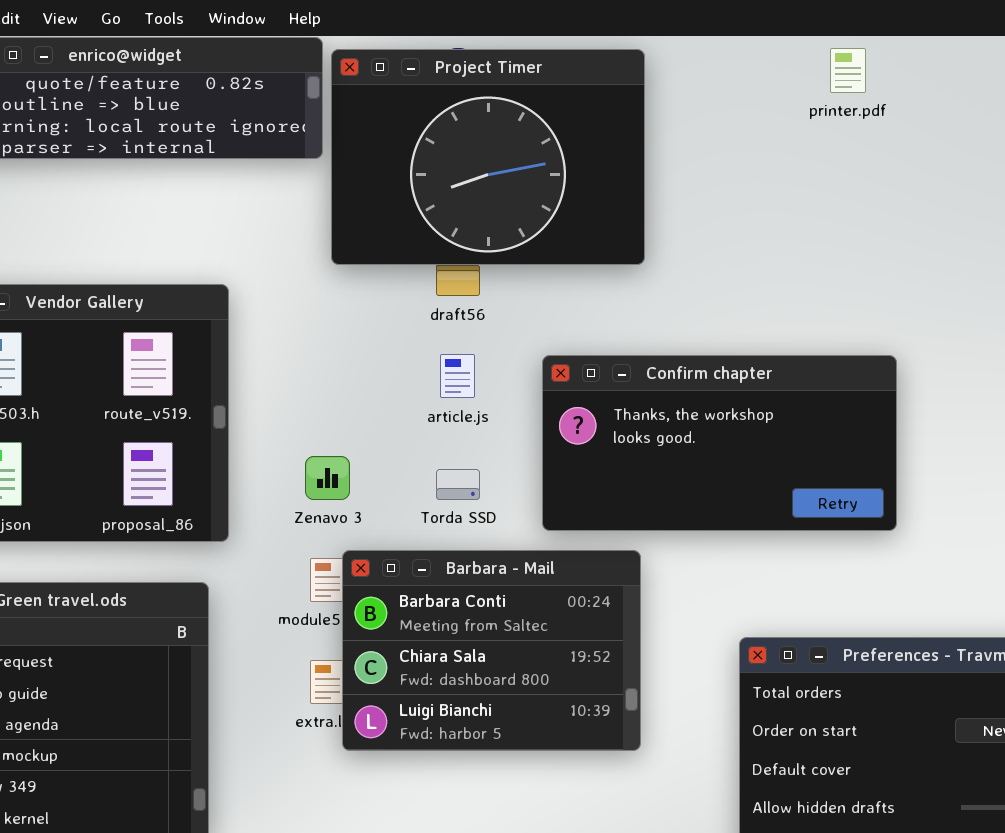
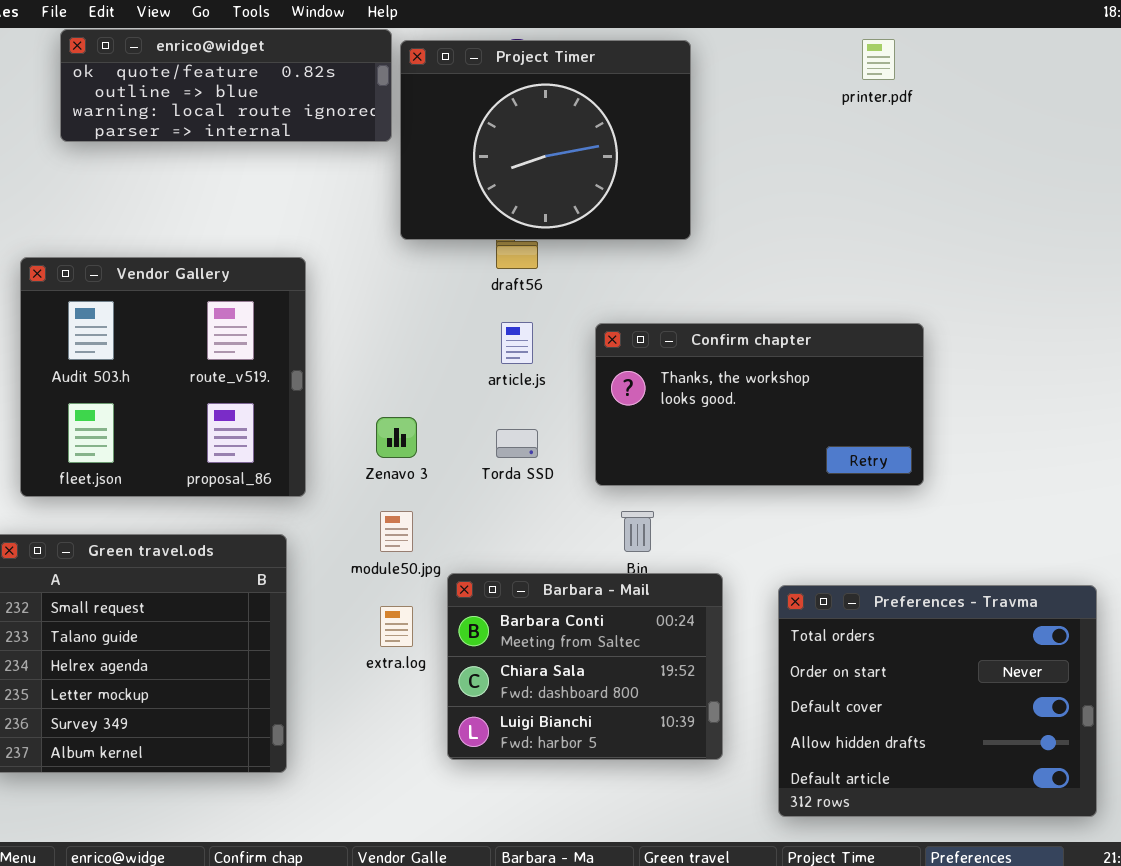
Barbara - Mail: [342,550,641,751] -> [447,573,723,760], moved

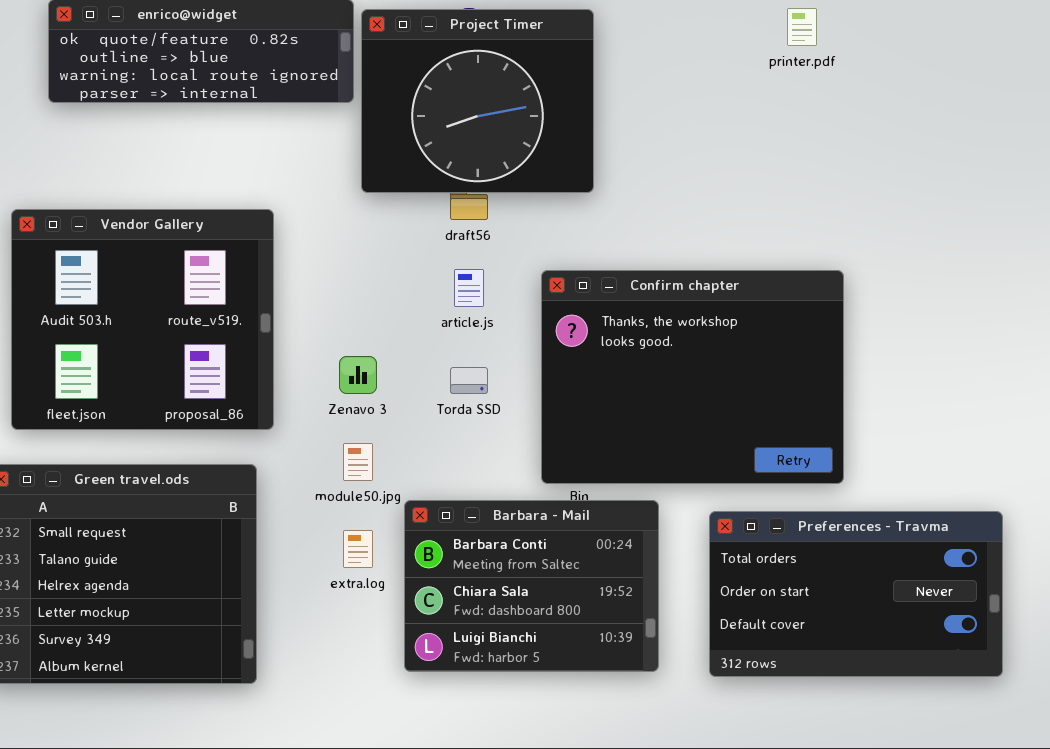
Project Timer: [400,40,691,240] -> [361,9,594,193], resized
Confirm chapter: [595,323,924,486] -> [541,270,844,484], resized
Preferences - Travma: [778,585,1097,817] -> [709,511,1003,677], resized

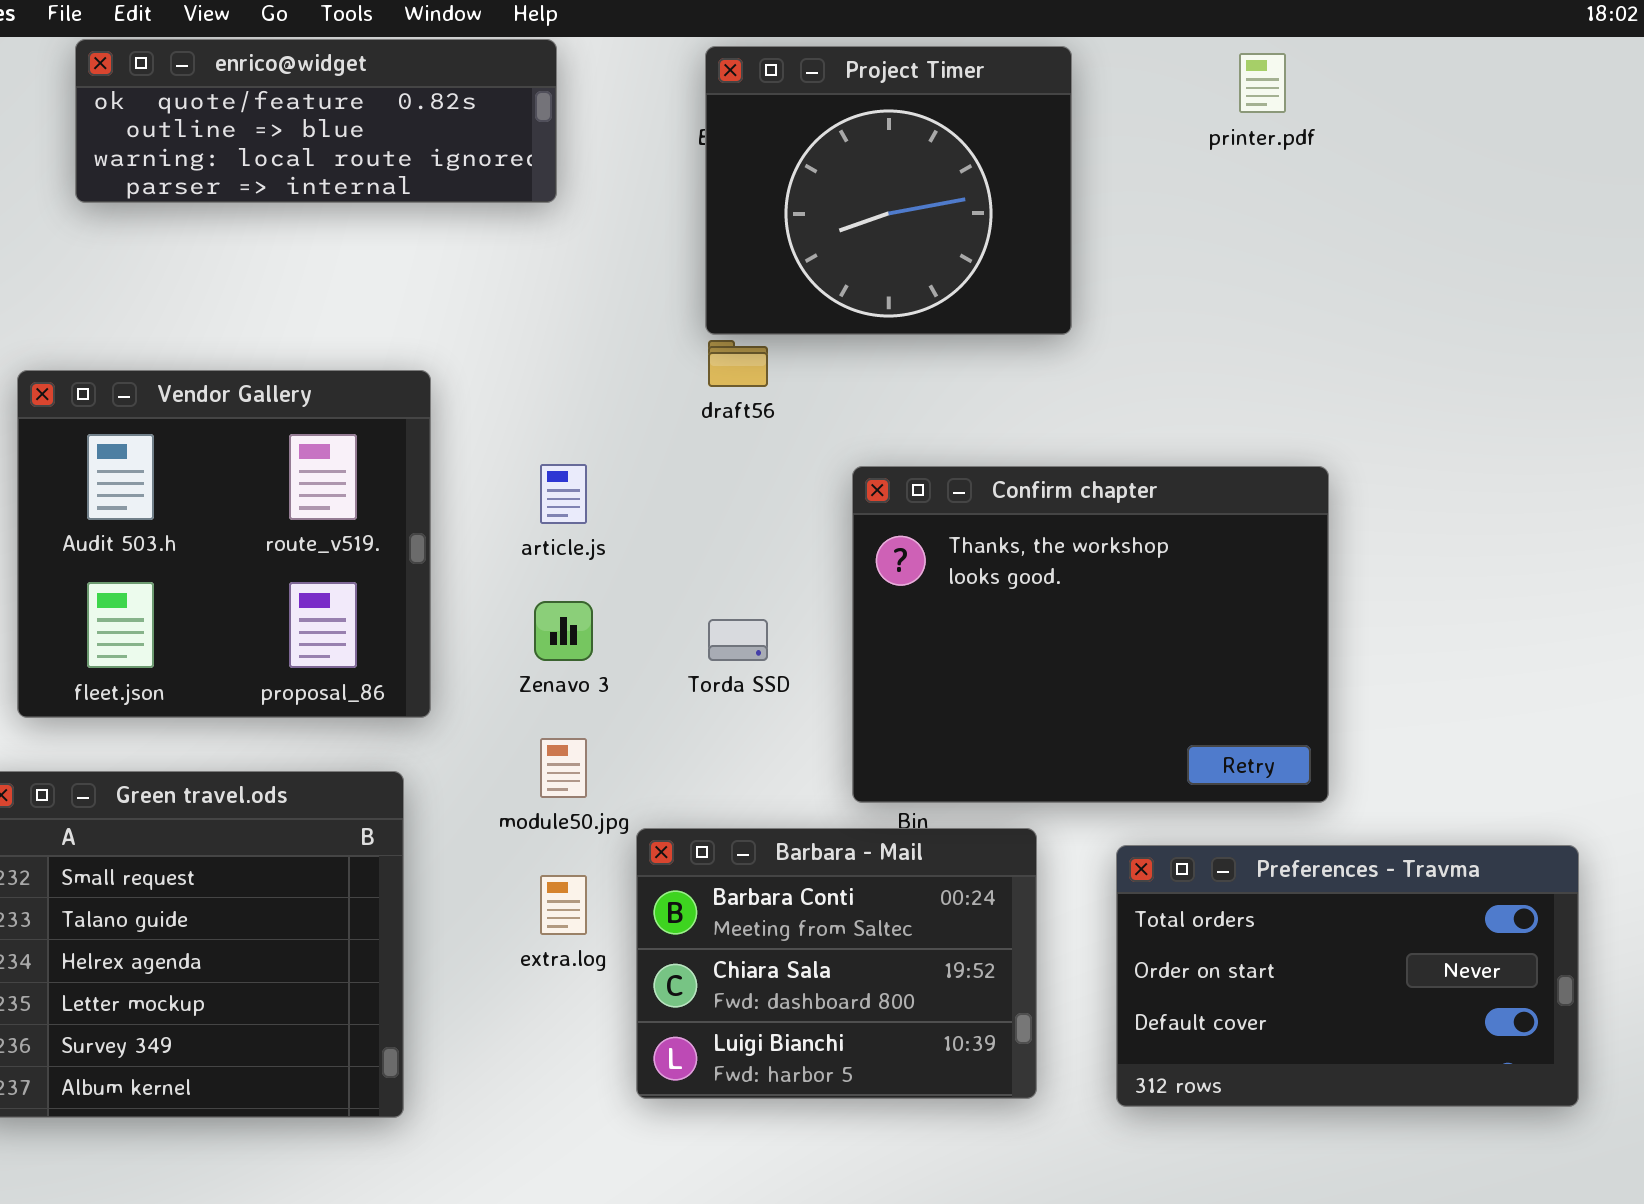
Project Timer: [361,9,594,193] -> [705,46,1072,335], moved
article.js: [454,269,484,307] -> [540,464,587,524], moved

